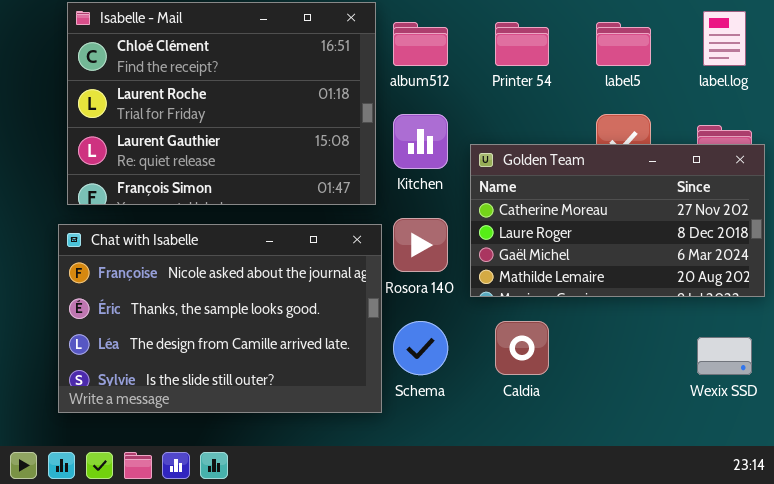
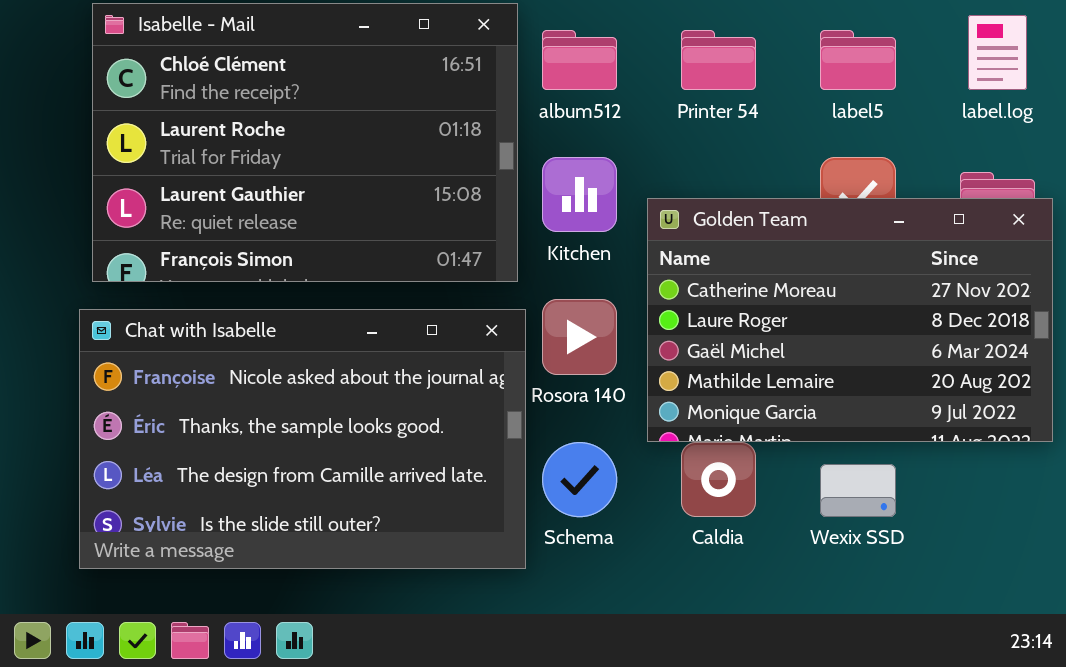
Golden Team: [470,144,765,297] -> [647,198,1053,442], resized
Wexix SSD: [697,337,752,375] -> [820,464,896,517], moved

